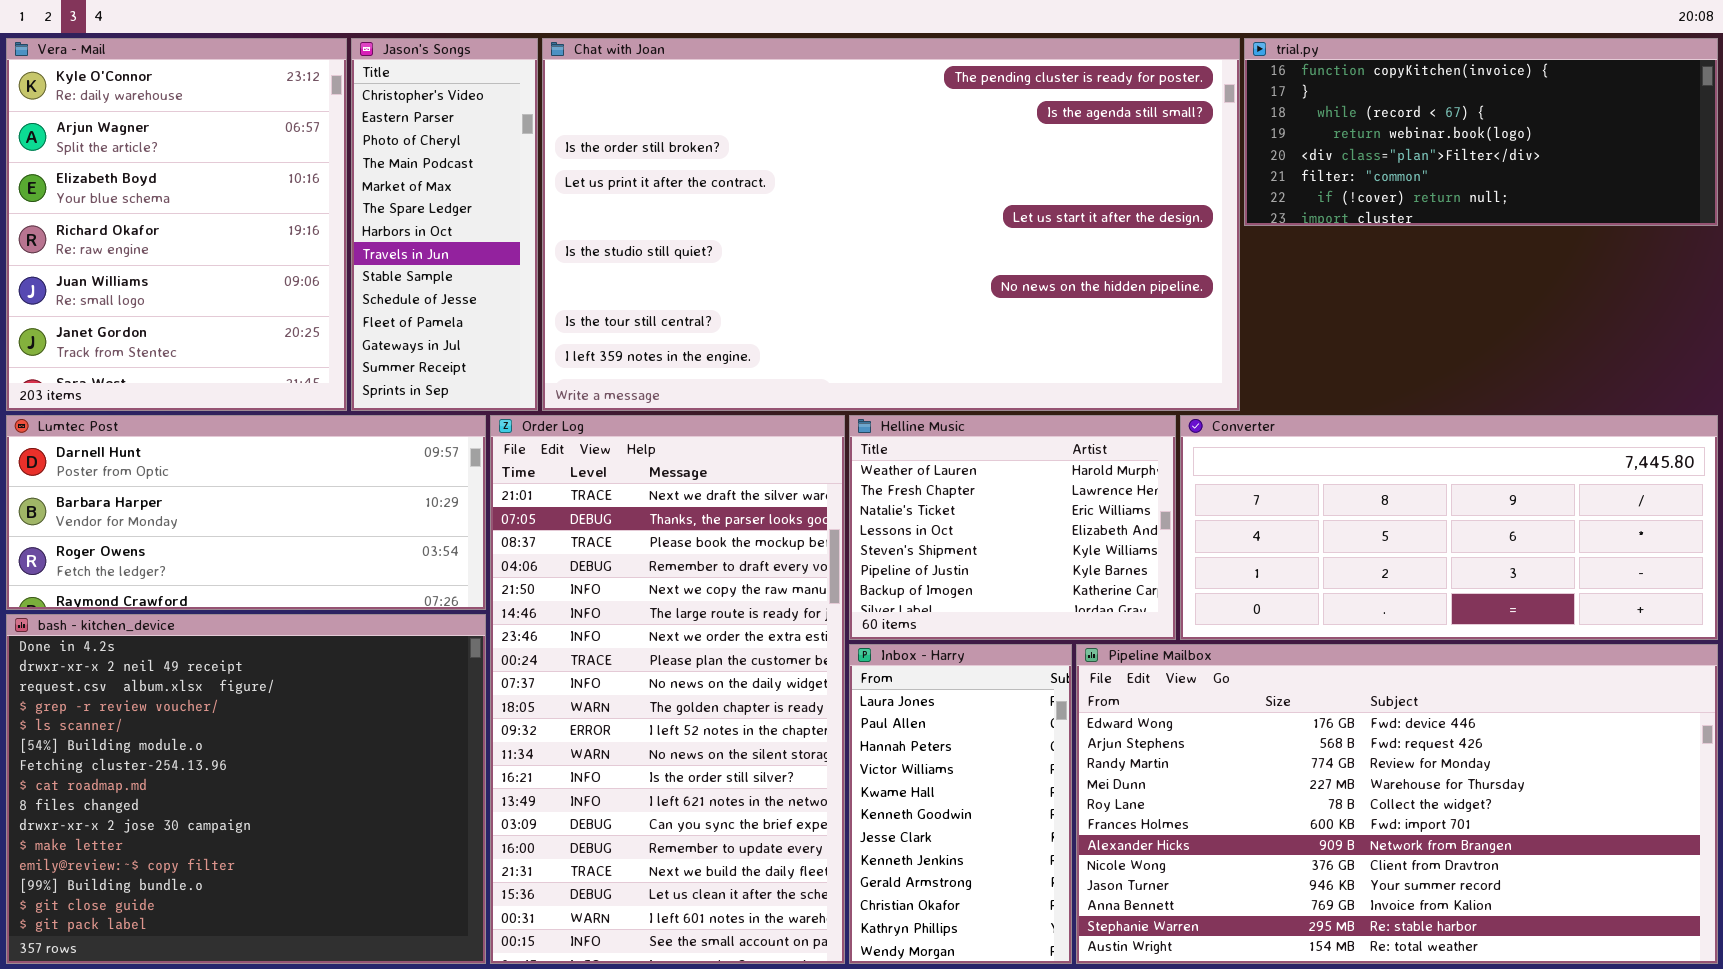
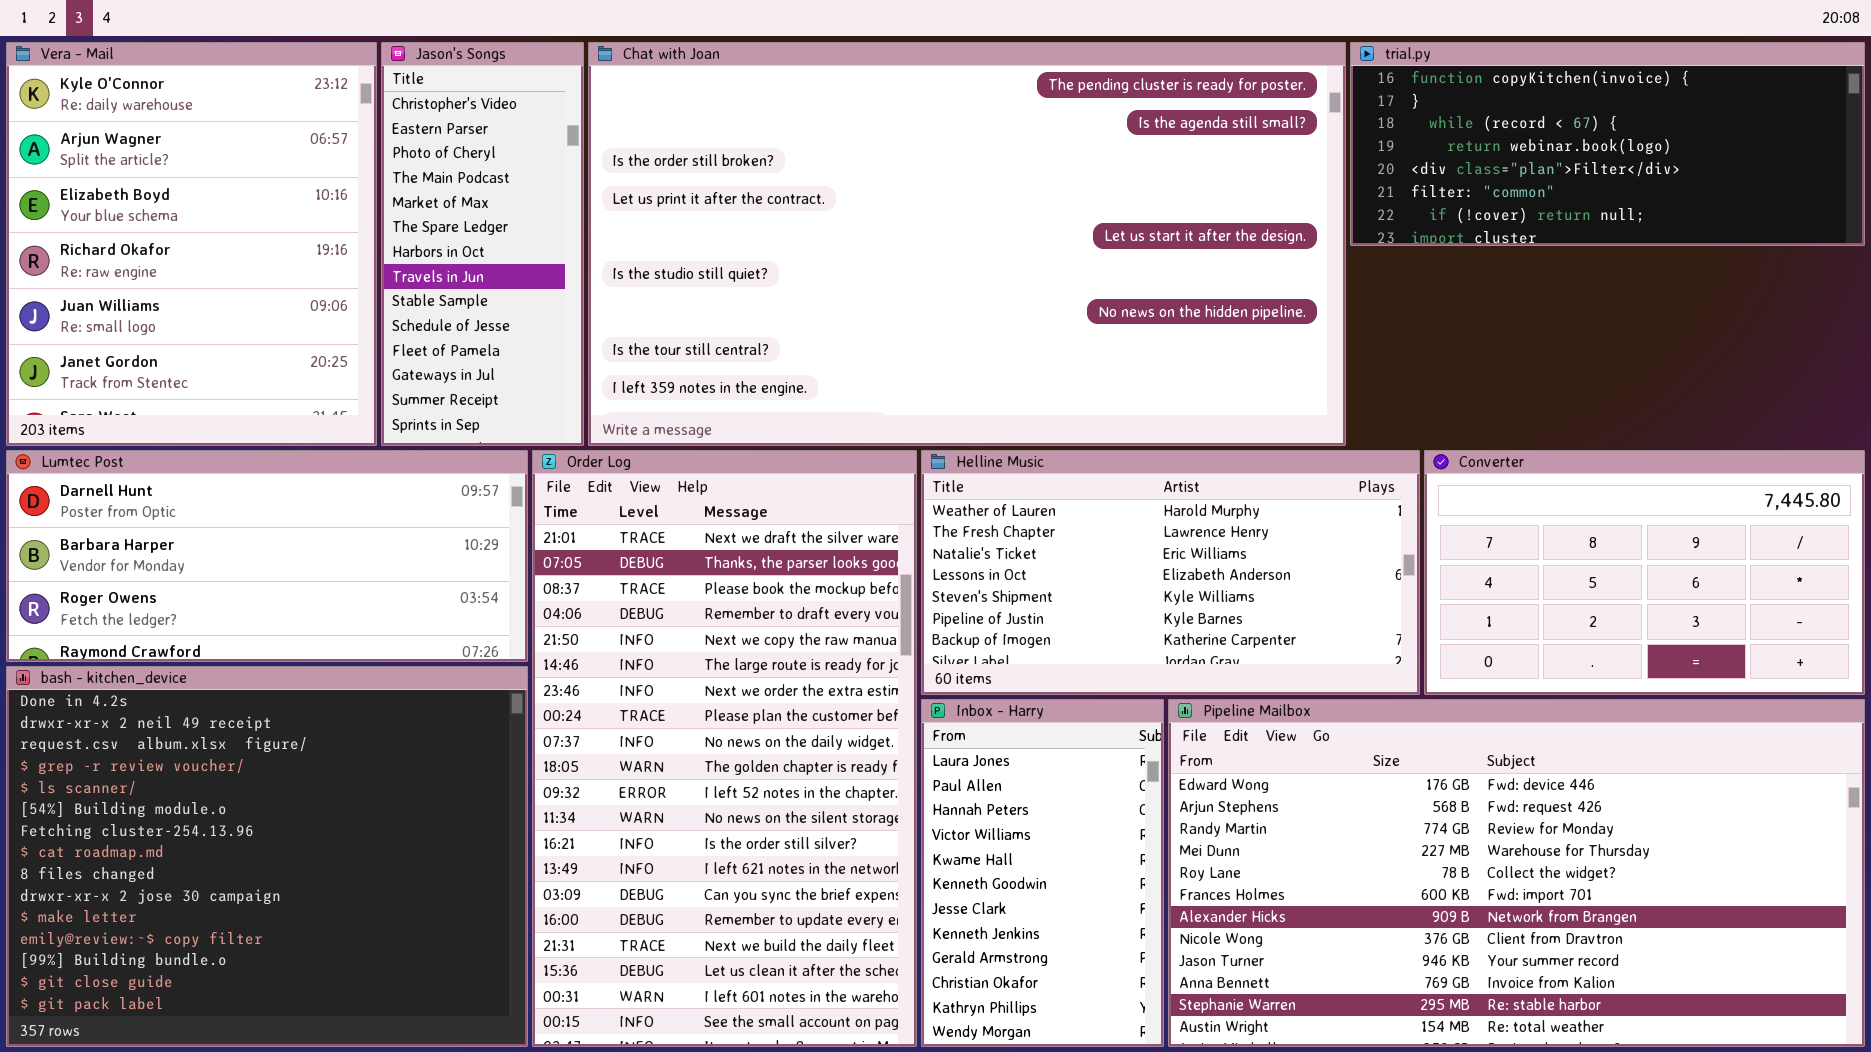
Helline Music: [849,415,1176,640] -> [921,450,1420,695], resized
Converter: [1180,415,1718,640] -> [1424,450,1865,695], resized

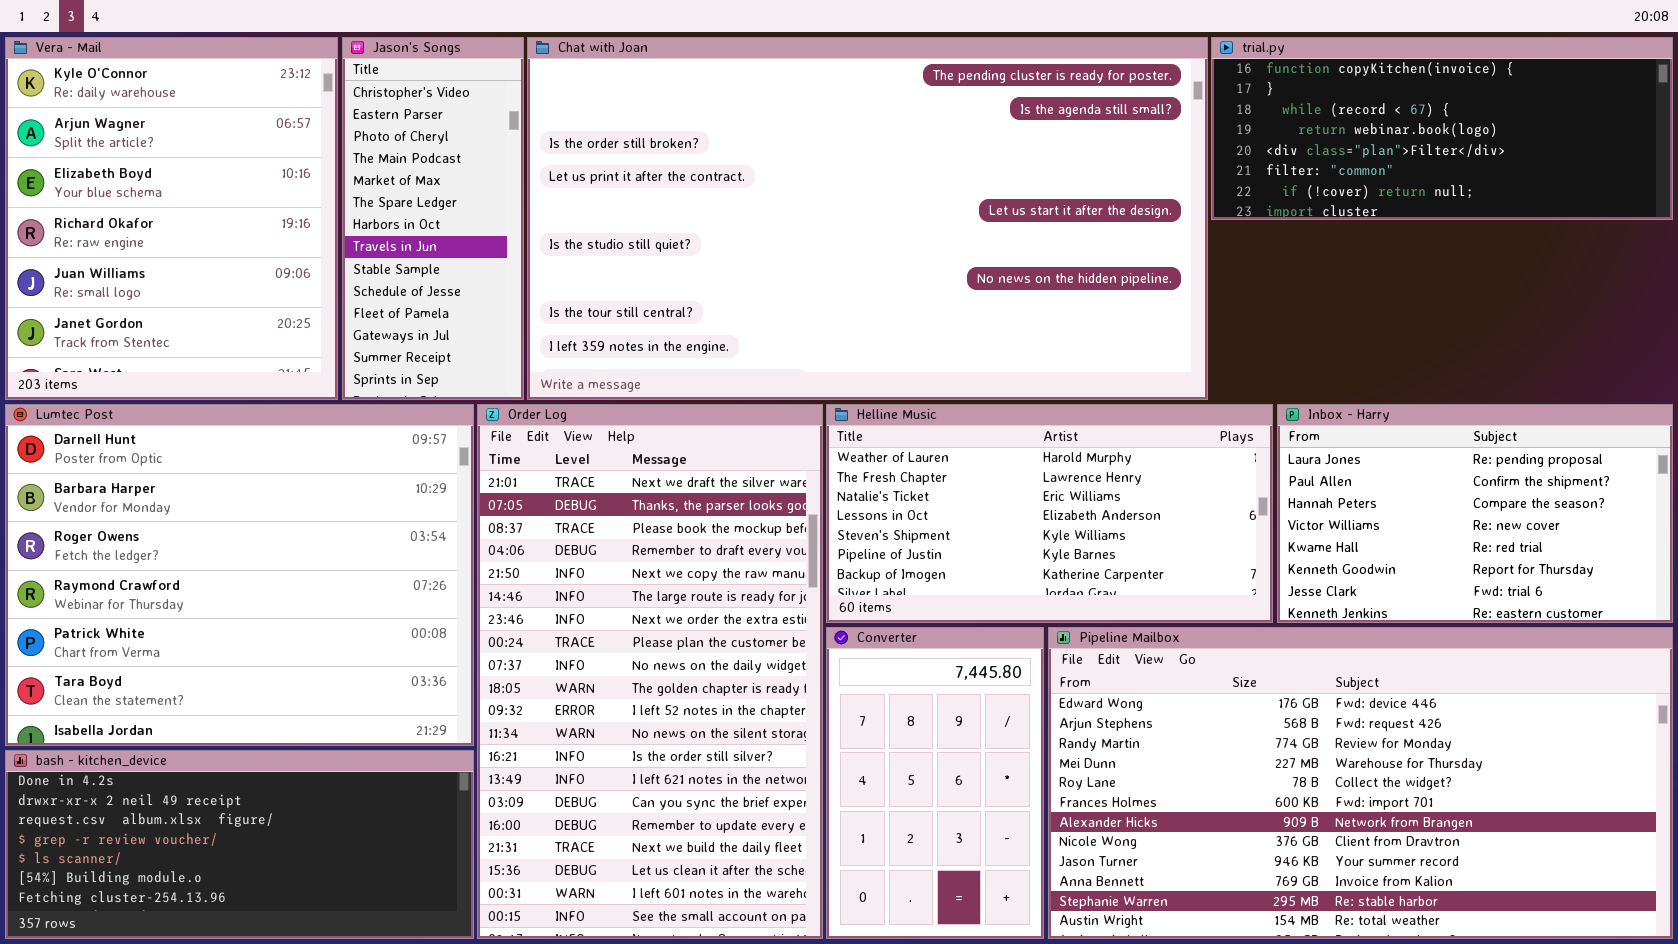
Lumtec Post: [6,450,528,662] -> [5,404,474,746], resized
Converter: [1424,450,1865,695] -> [826,627,1044,939], moved, resized
bash - kitchen_device: [6,666,528,1047] -> [5,750,474,939], resized
Inbox - Harry: [921,699,1164,1047] -> [1277,404,1673,623], moved, resized

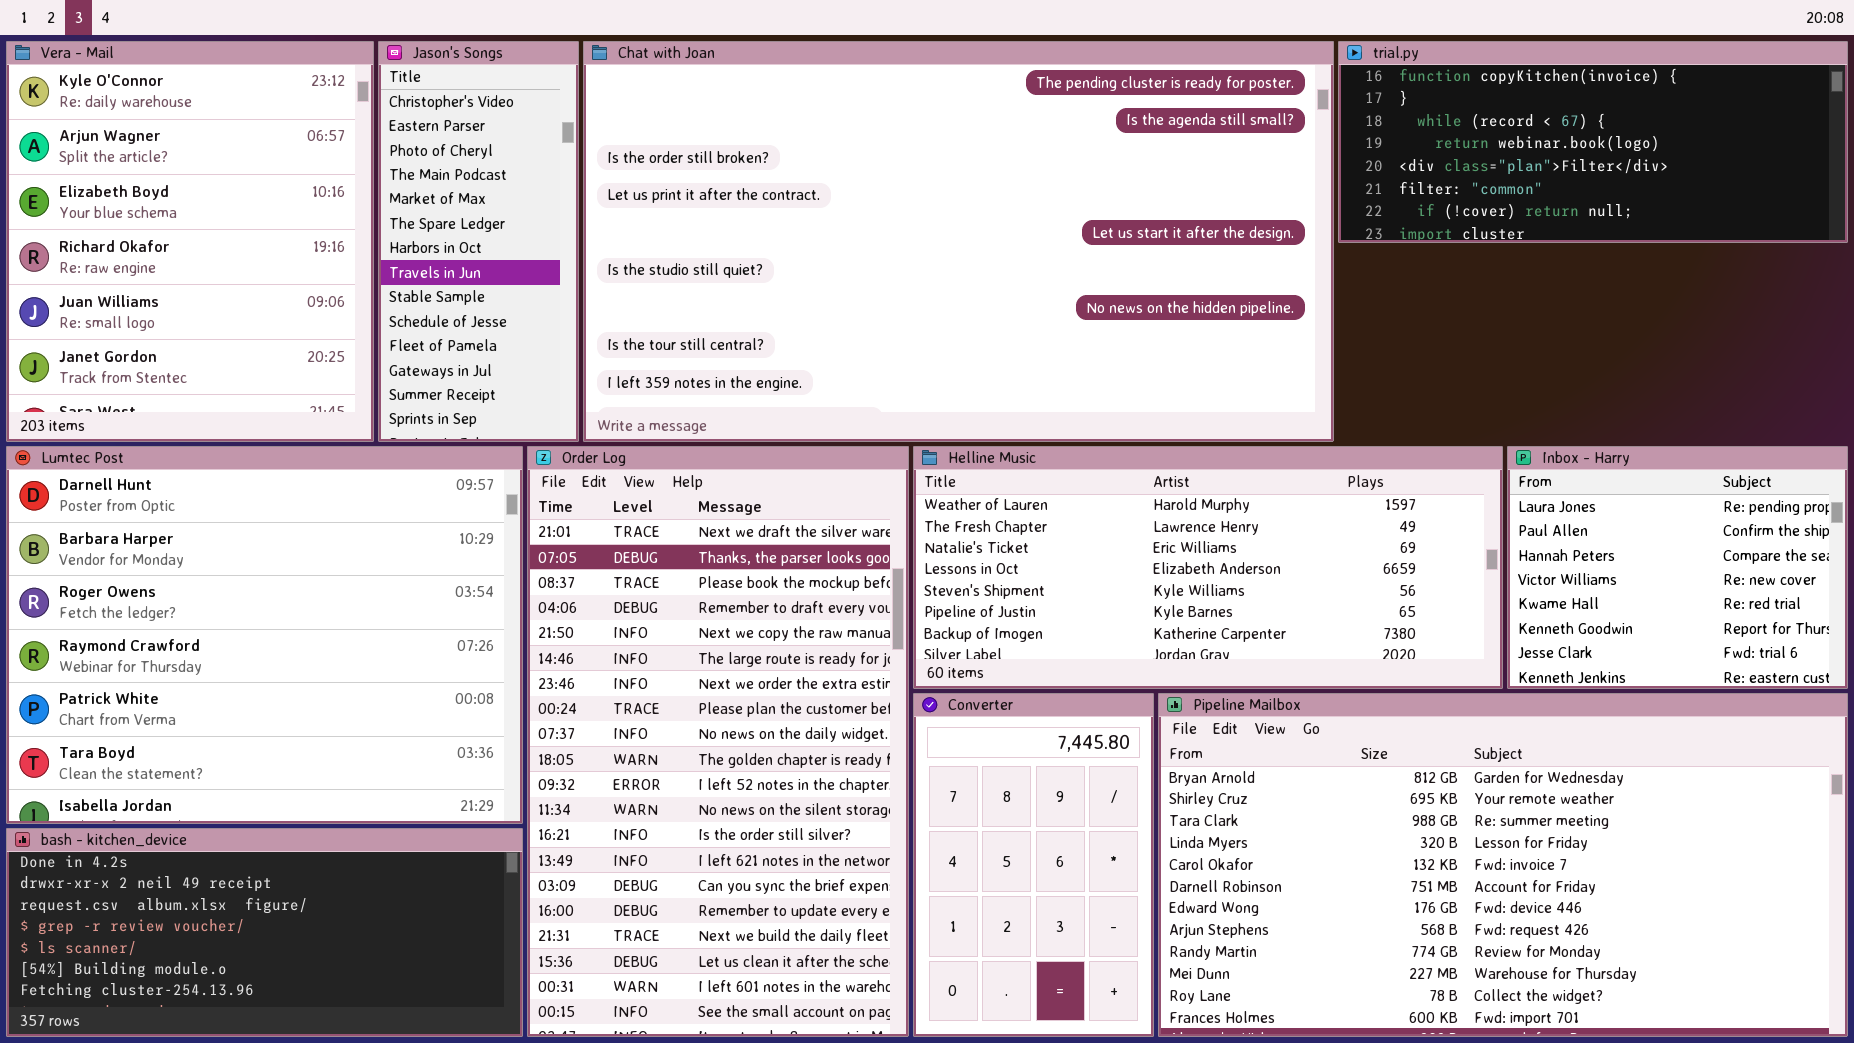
Helline Music: [826,404,1273,623] -> [913,446,1503,689], resized
Inbox - Harry: [1277,404,1673,623] -> [1507,446,1848,689], resized
Pipeline Mailbox: [1048,627,1673,939] -> [1158,693,1848,1037], scrolled up 6 rows

